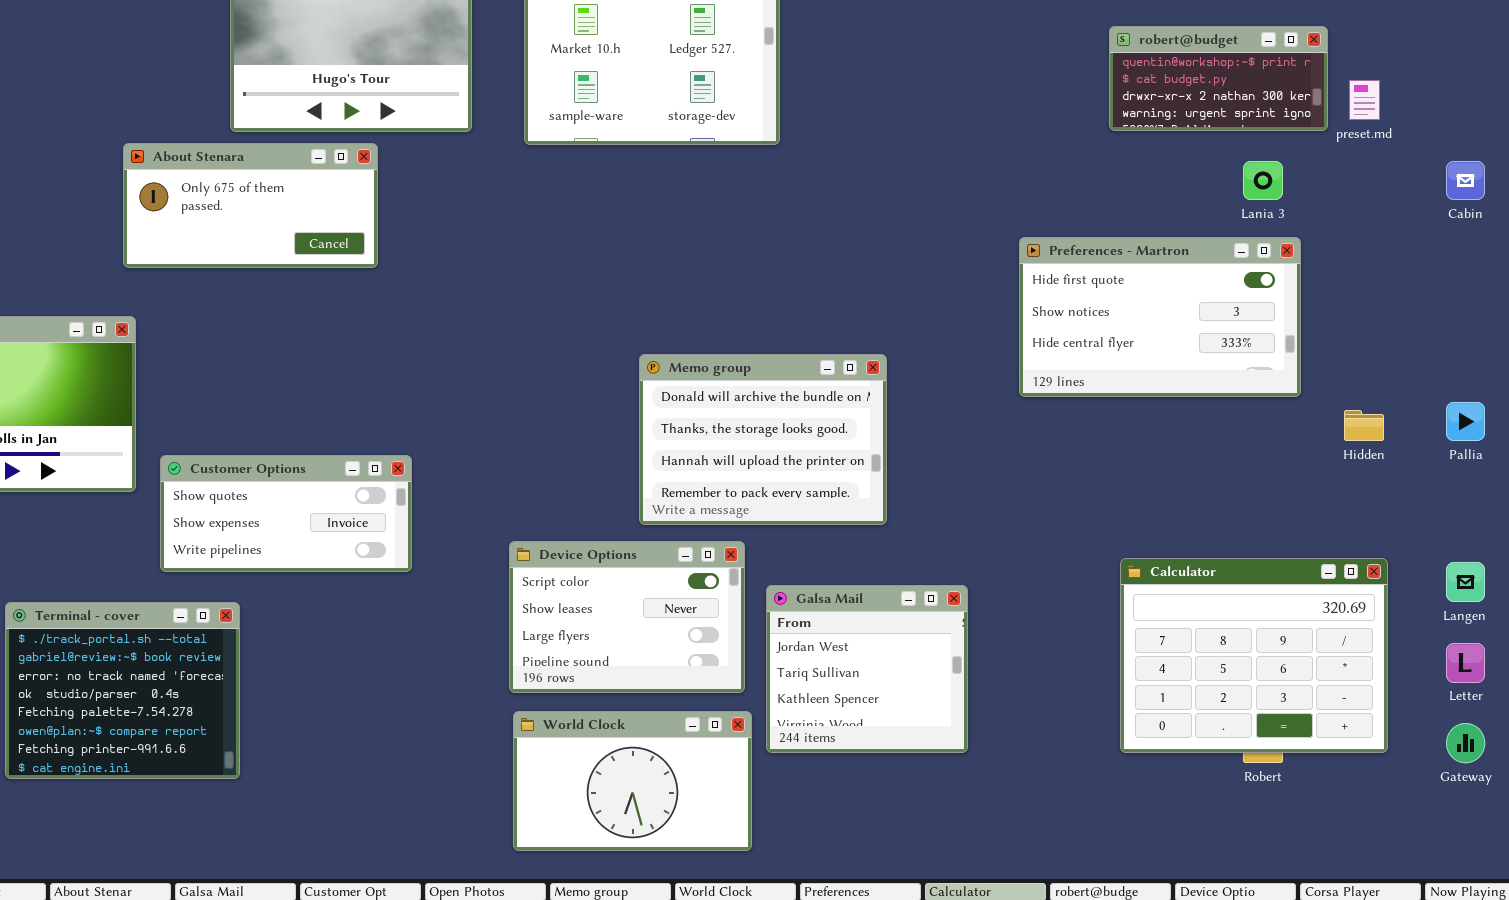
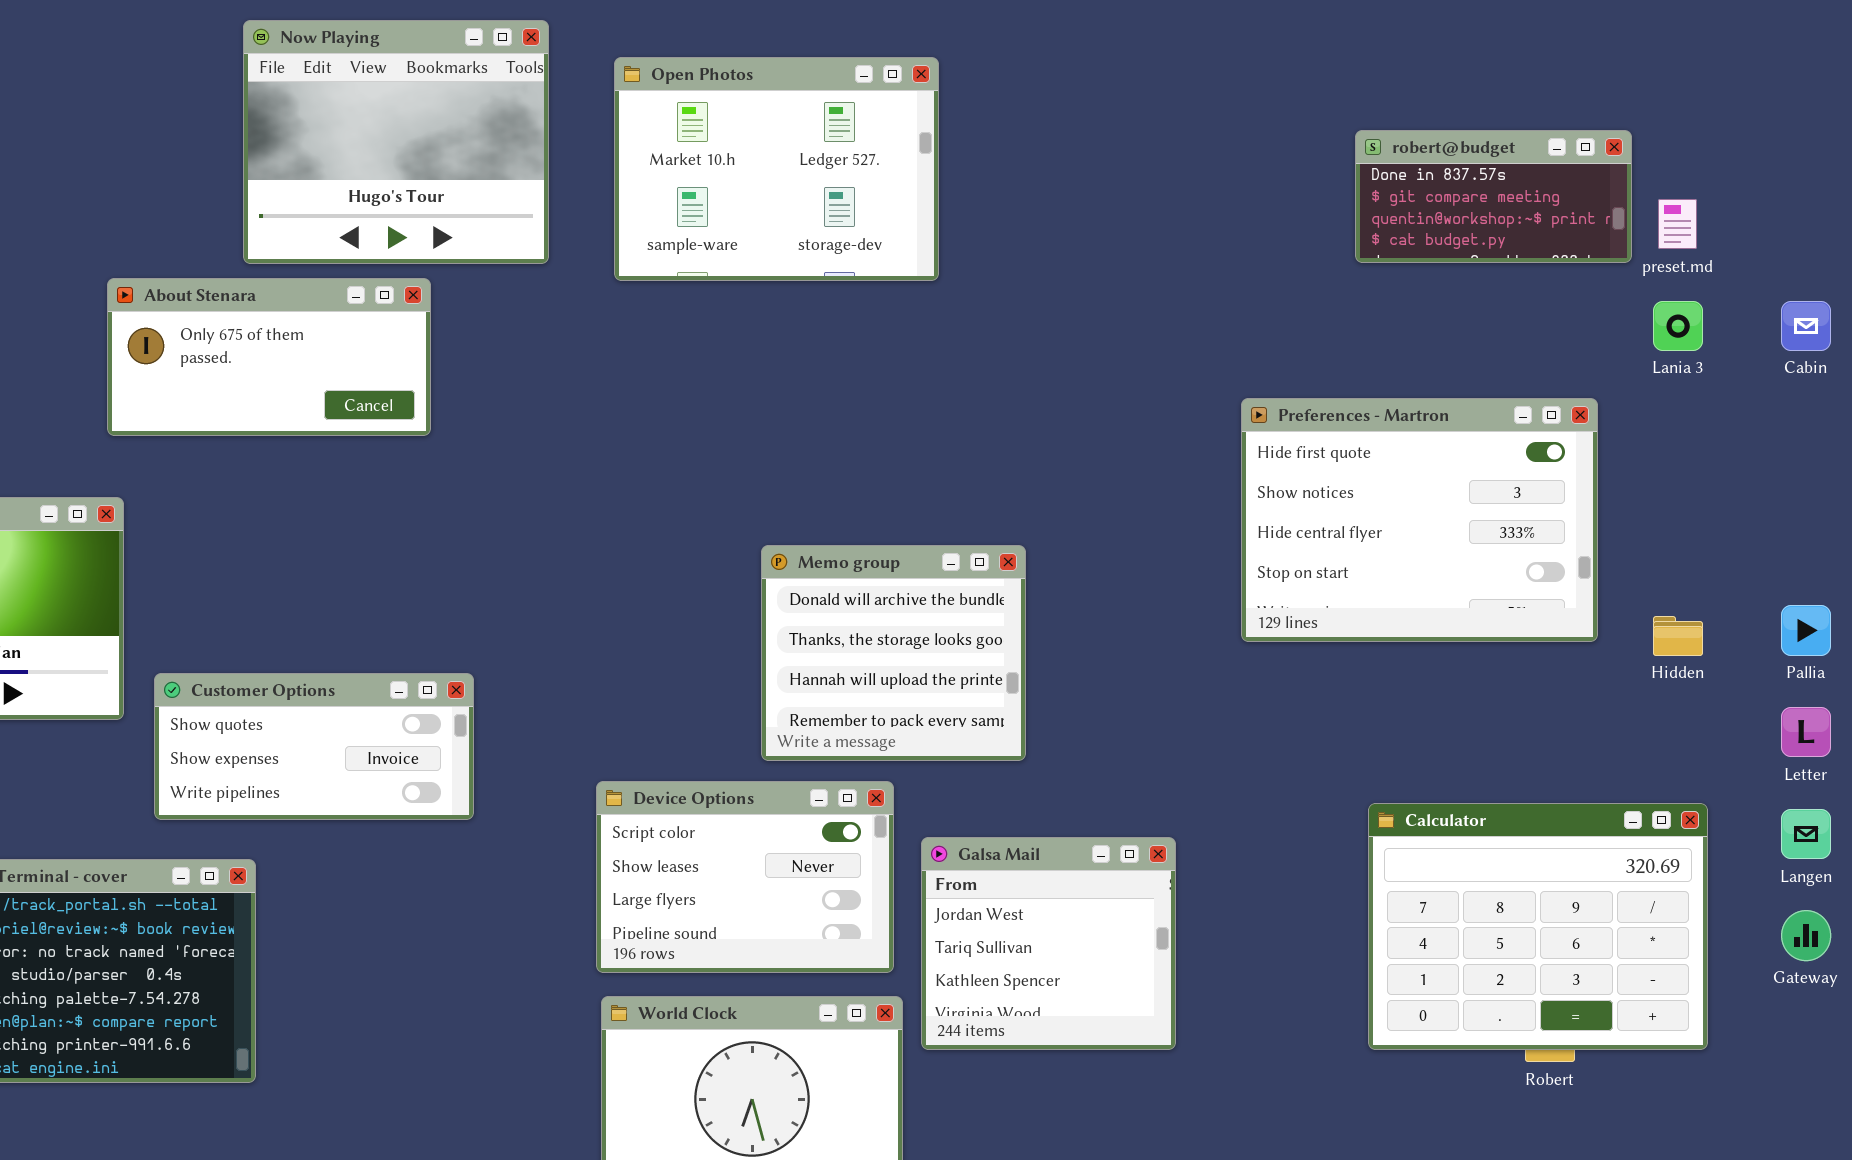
robert@budget: [1109,26,1328,131] -> [1355,130,1632,263], scrolled up 2 rows
Lania 3: [1243,161,1283,200] -> [1653,301,1703,351], moved
Preferences - Martron: [1019,237,1301,397] -> [1241,398,1598,642], resized
Memo group: [639,354,887,525] -> [761,545,1026,761], resized
Letter: [1446,643,1485,683] -> [1781,707,1831,757], moved
Gateway: [1446,723,1485,763] -> [1781,910,1831,961], moved

